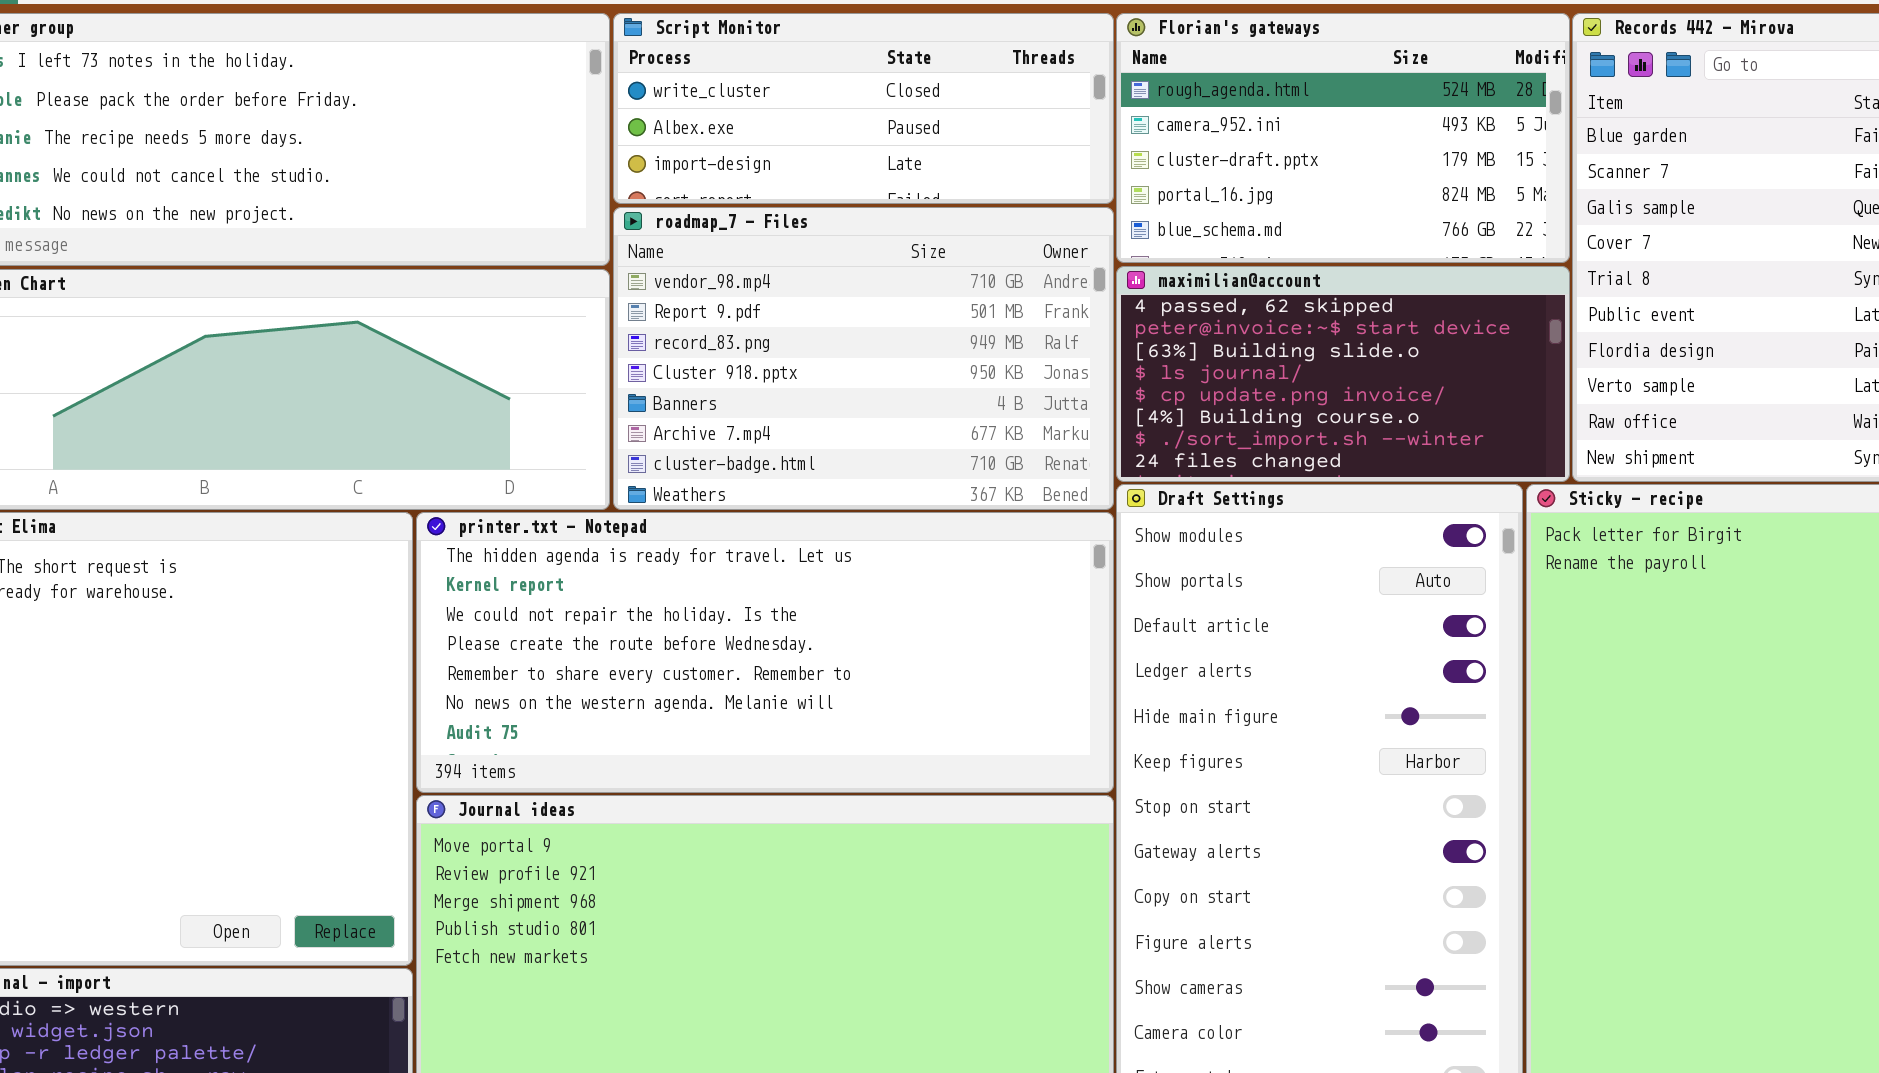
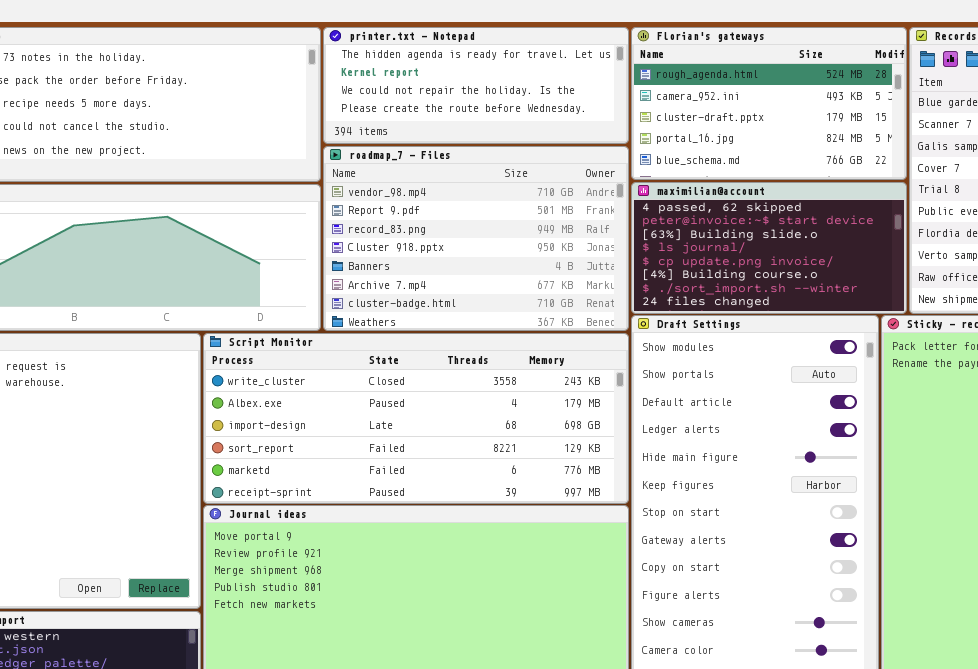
Script Monitor: [613,13,1114,204] -> [203,333,629,504], moved, resized
printer.txt - Notepad: [416,512,1114,793] -> [323,27,629,144], moved, resized

